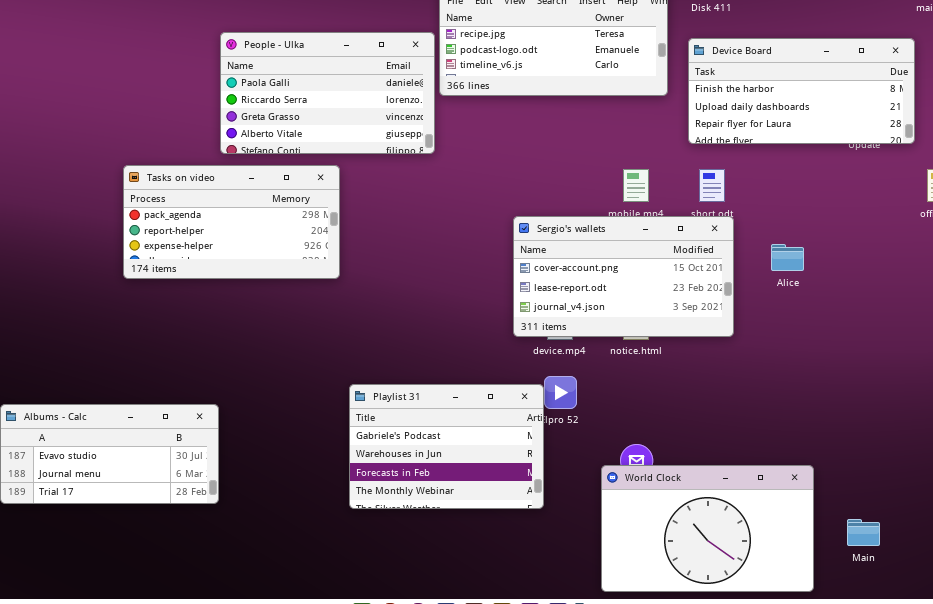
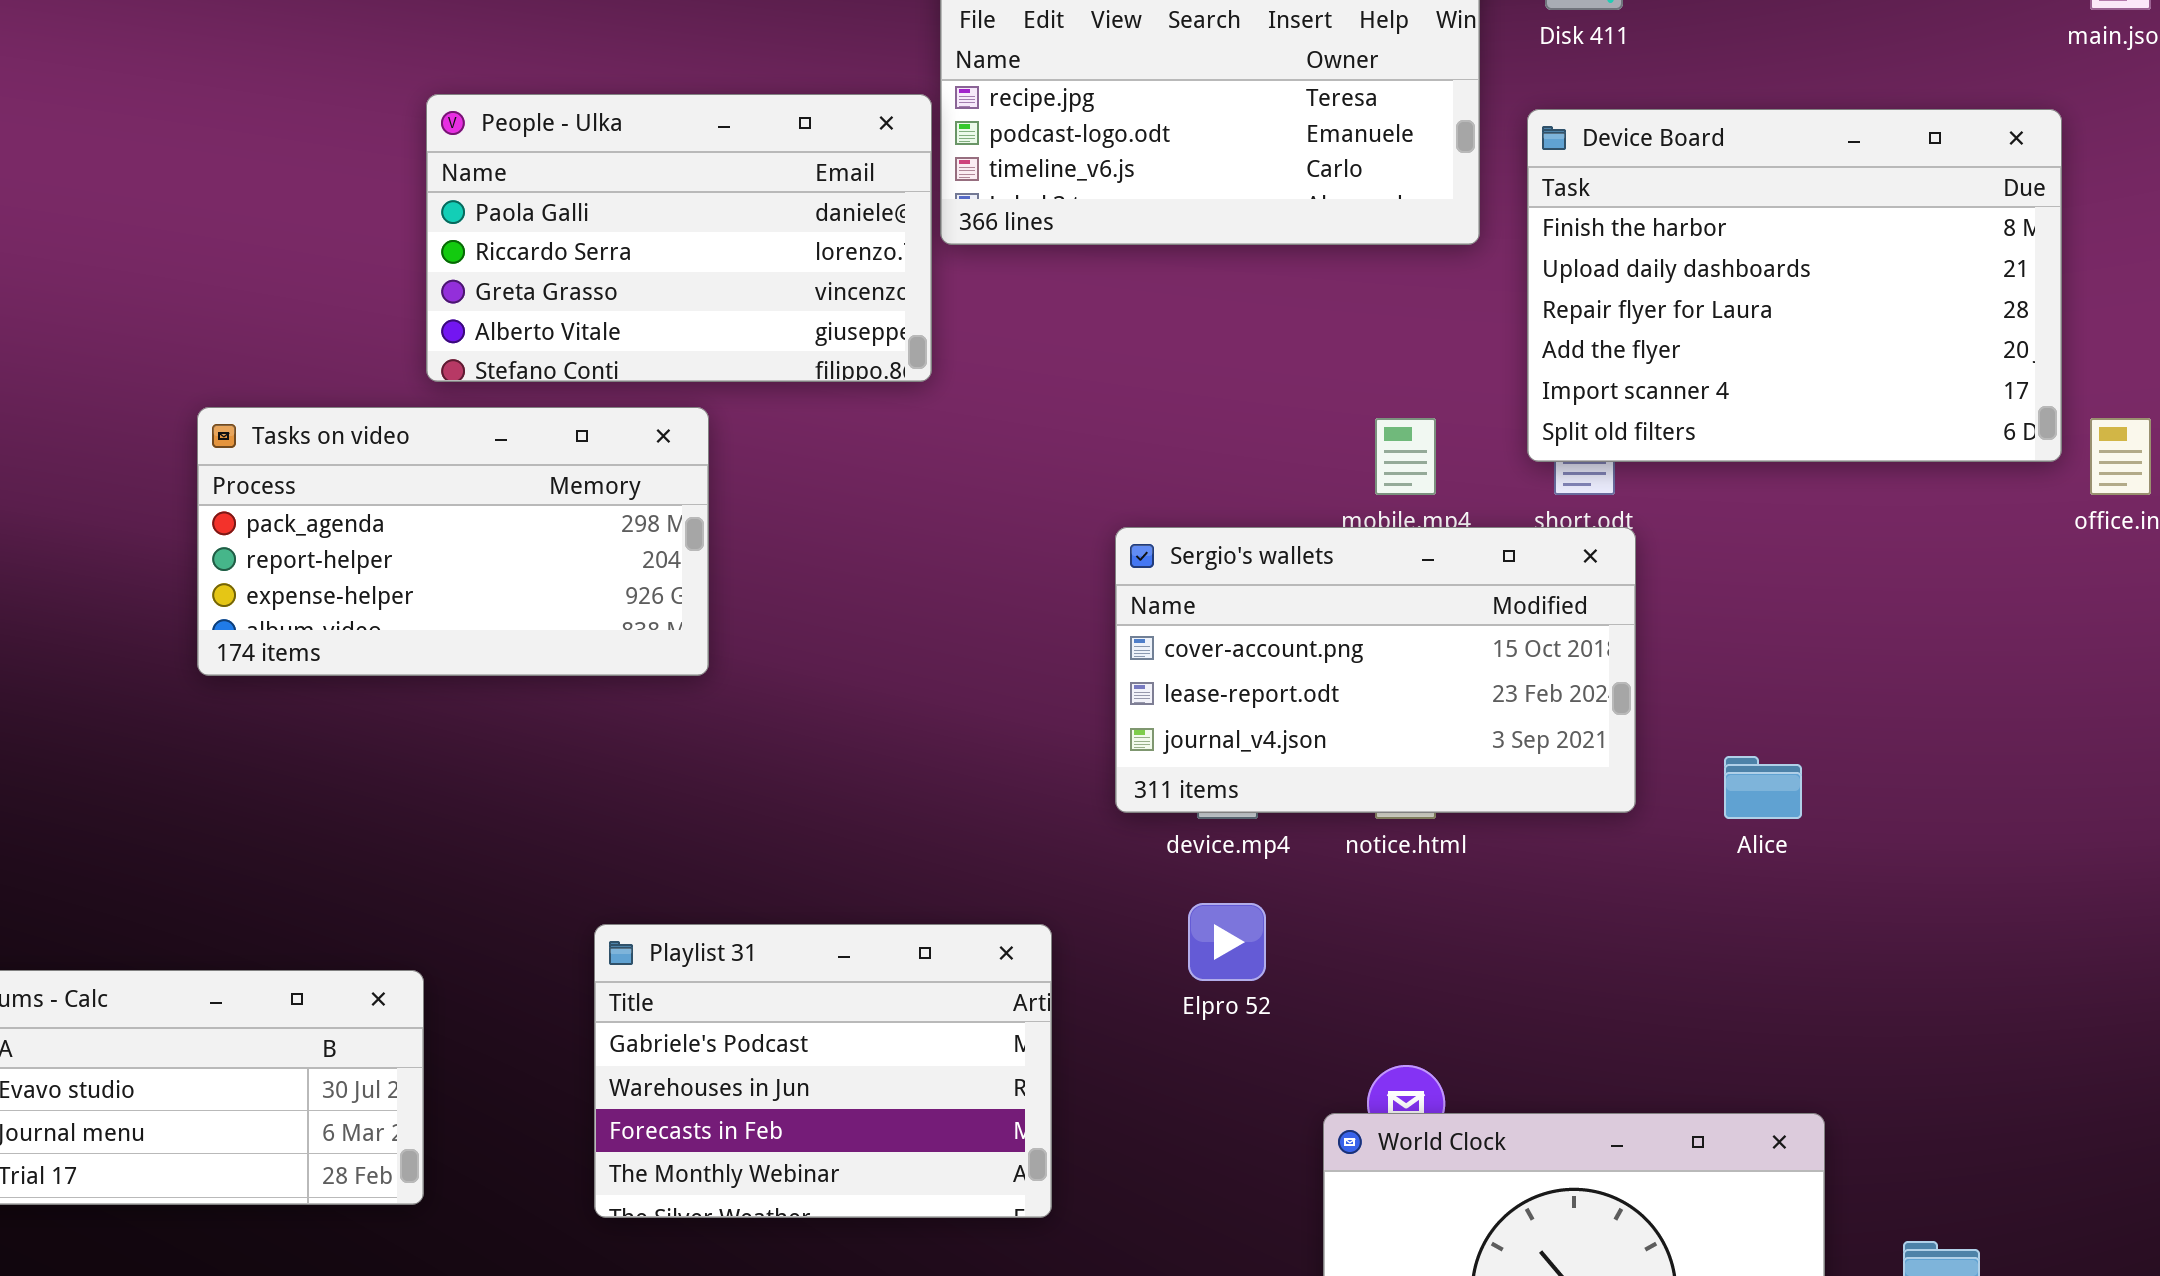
Device Board: [688,38,915,144] -> [1527,109,2062,462], resized
Alice: [771,244,804,271] -> [1724,756,1802,819], moved
Playlist 31: [349,384,544,509] -> [594,924,1052,1218], moved

